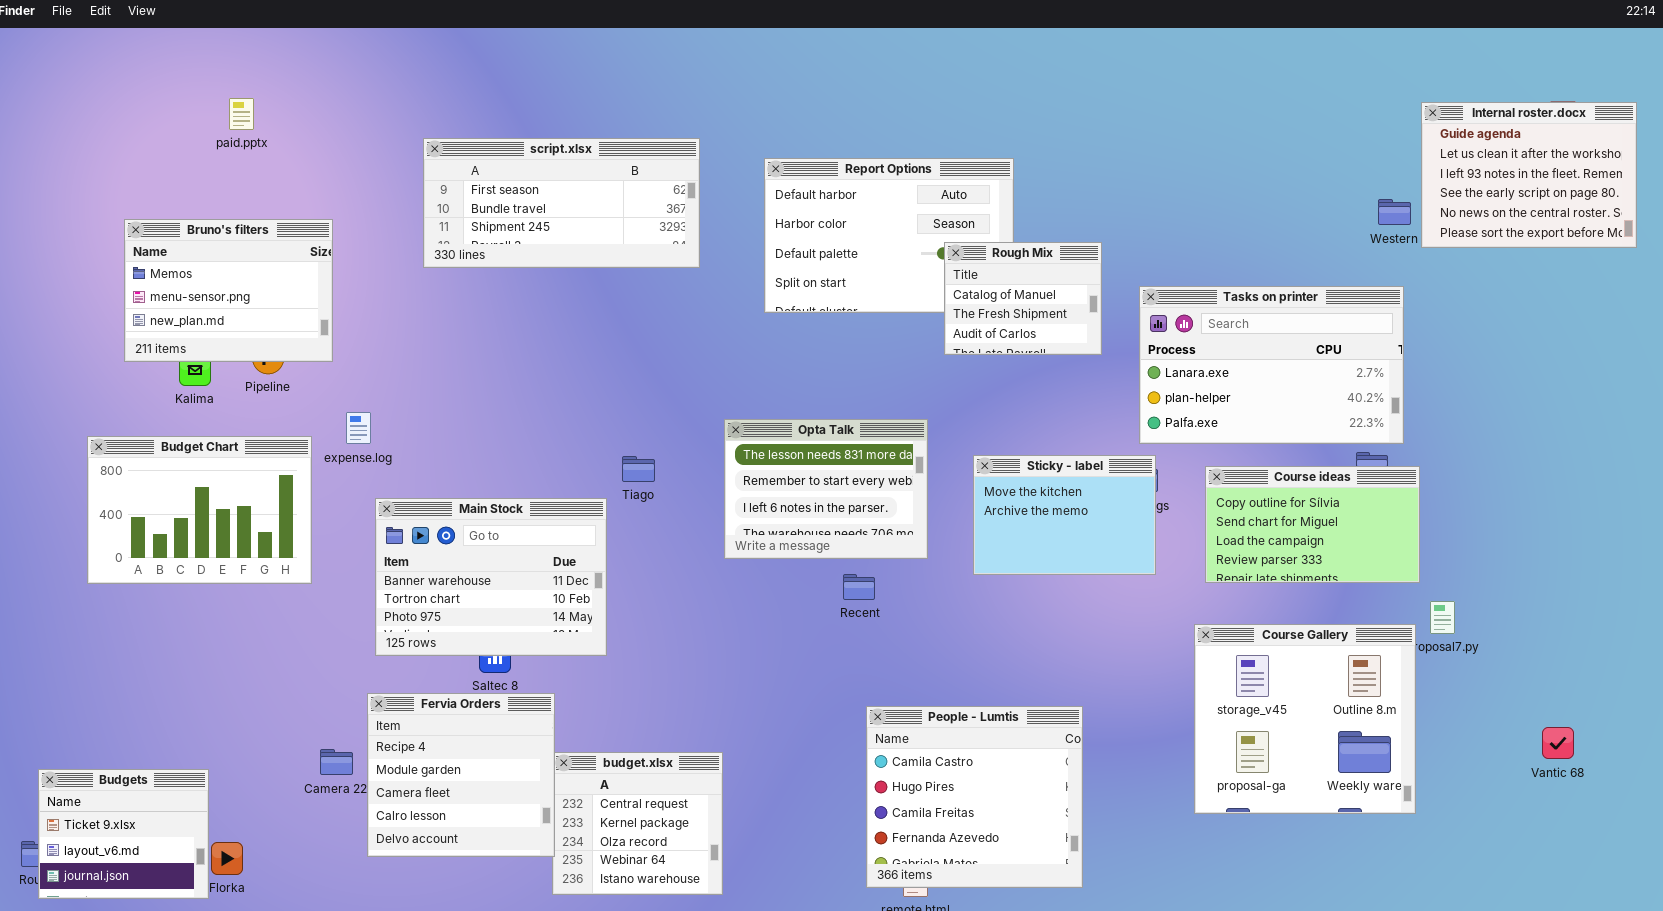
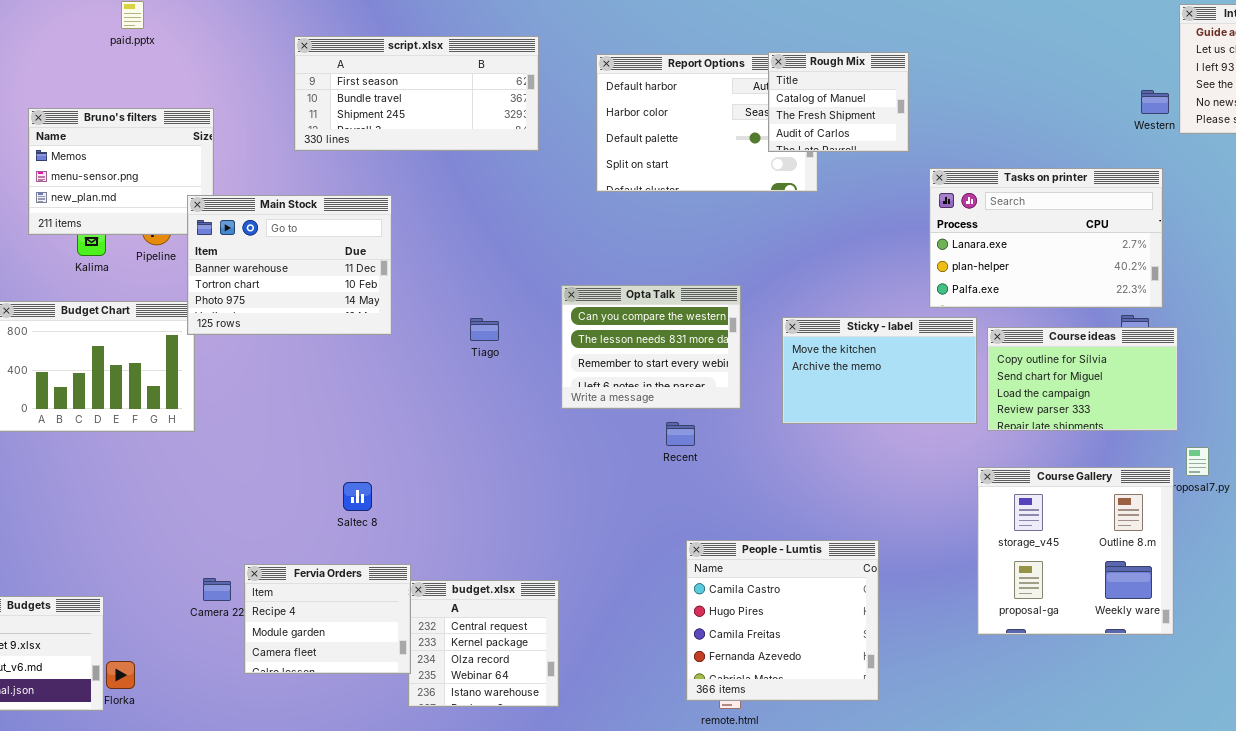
Rough Mix: [944,242,1102,355] -> [768,52,909,152], moved
Opta Talk: [724,419,928,559] -> [561,285,741,409], scrolled up 1 row
Sticky - label: [973,455,1156,575] -> [782,317,977,424], resized
Main Stock: [375,498,607,656] -> [187,195,392,335], moved
Fervia Orders: [367,693,555,857] -> [244,564,411,674], resized

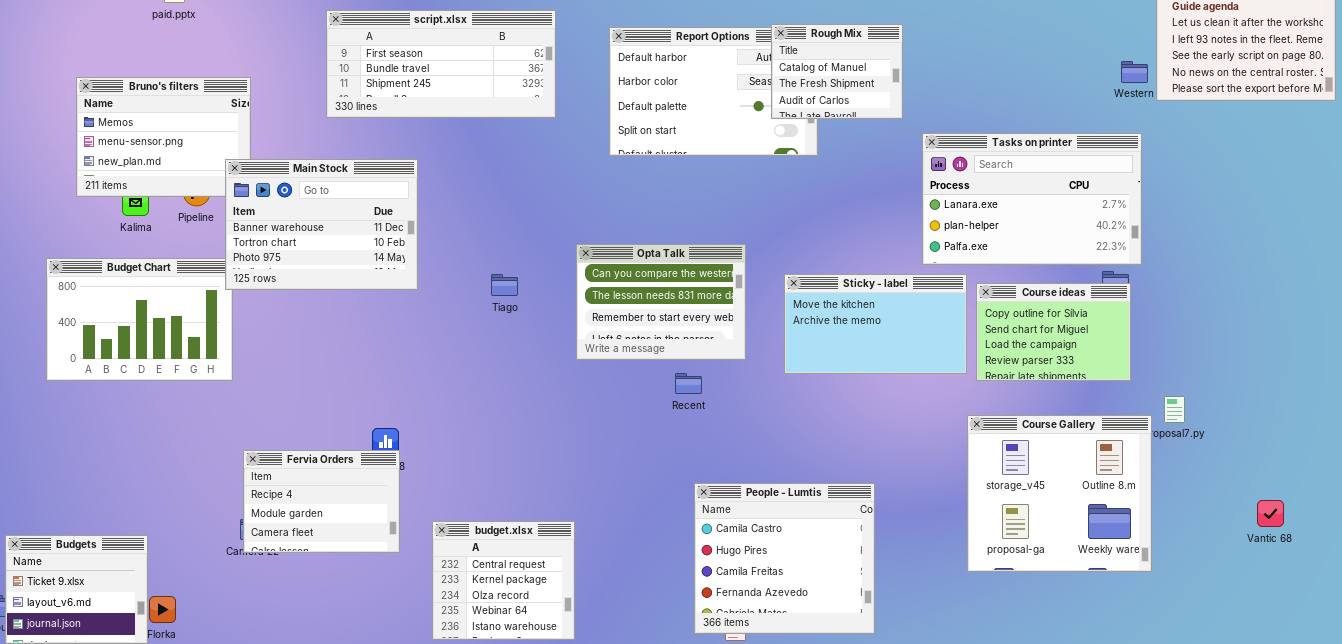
Course ideas: [987,327,1178,431] -> [976,283,1131,381], resized
Fervia Orders: [244,564,411,674] -> [243,450,400,553], moved

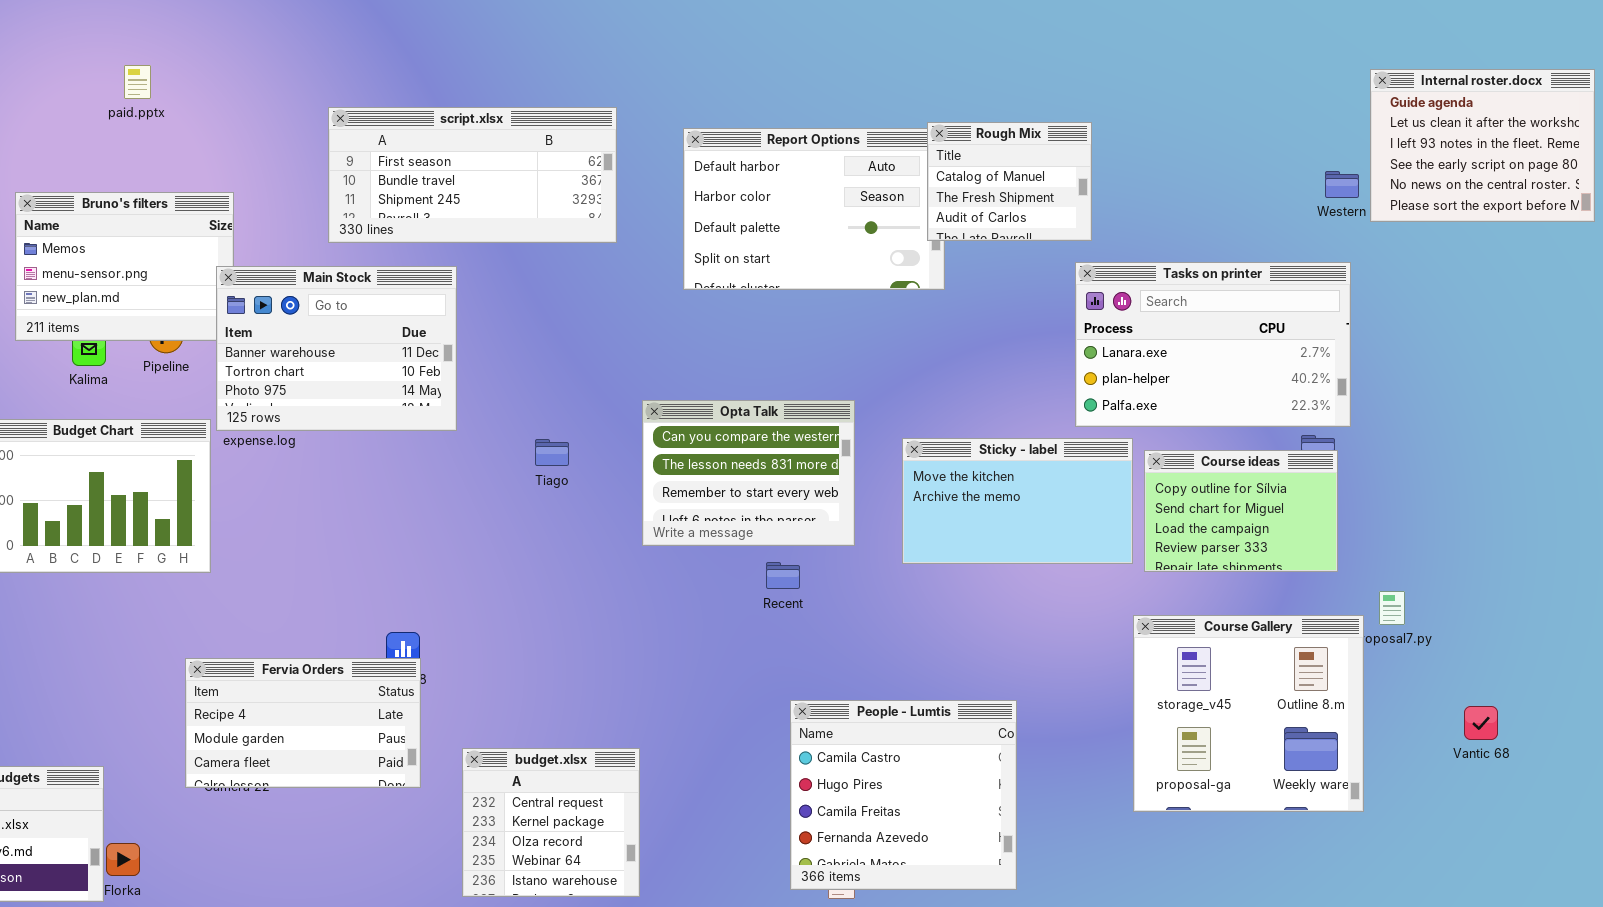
Rough Mix: [771,24,903,119] -> [927,122,1092,241], moved
Main Stock: [225,159,418,290] -> [216,266,457,431], moved
Fervia Orders: [243,450,400,553] -> [185,658,421,788], resized
Vantic 68: [1257,500,1284,527] -> [1464,706,1498,740], moved

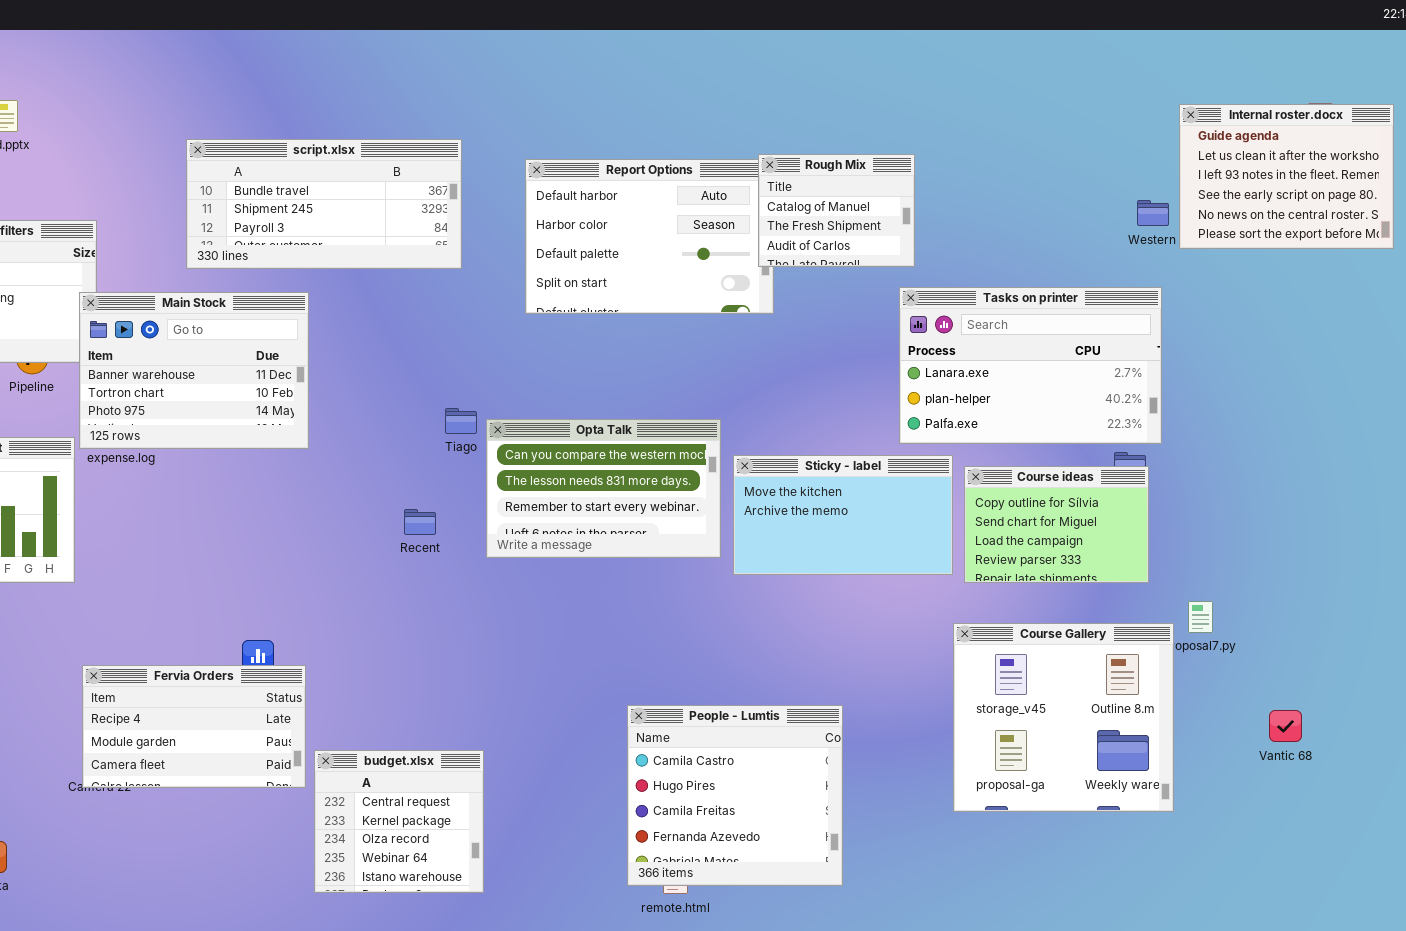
script.xlsx: [328,107,617,243] -> [186,139,462,269], scrolled down 1 row
Opta Talk: [642,400,855,546] -> [486,419,721,558], resized
Tiago: [535,439,569,466] -> [445,408,477,434], moved
Recent: [766,562,800,589] -> [404,509,436,535], moved
Fervia Orders: [185,658,421,788] -> [82,665,306,788], moved

